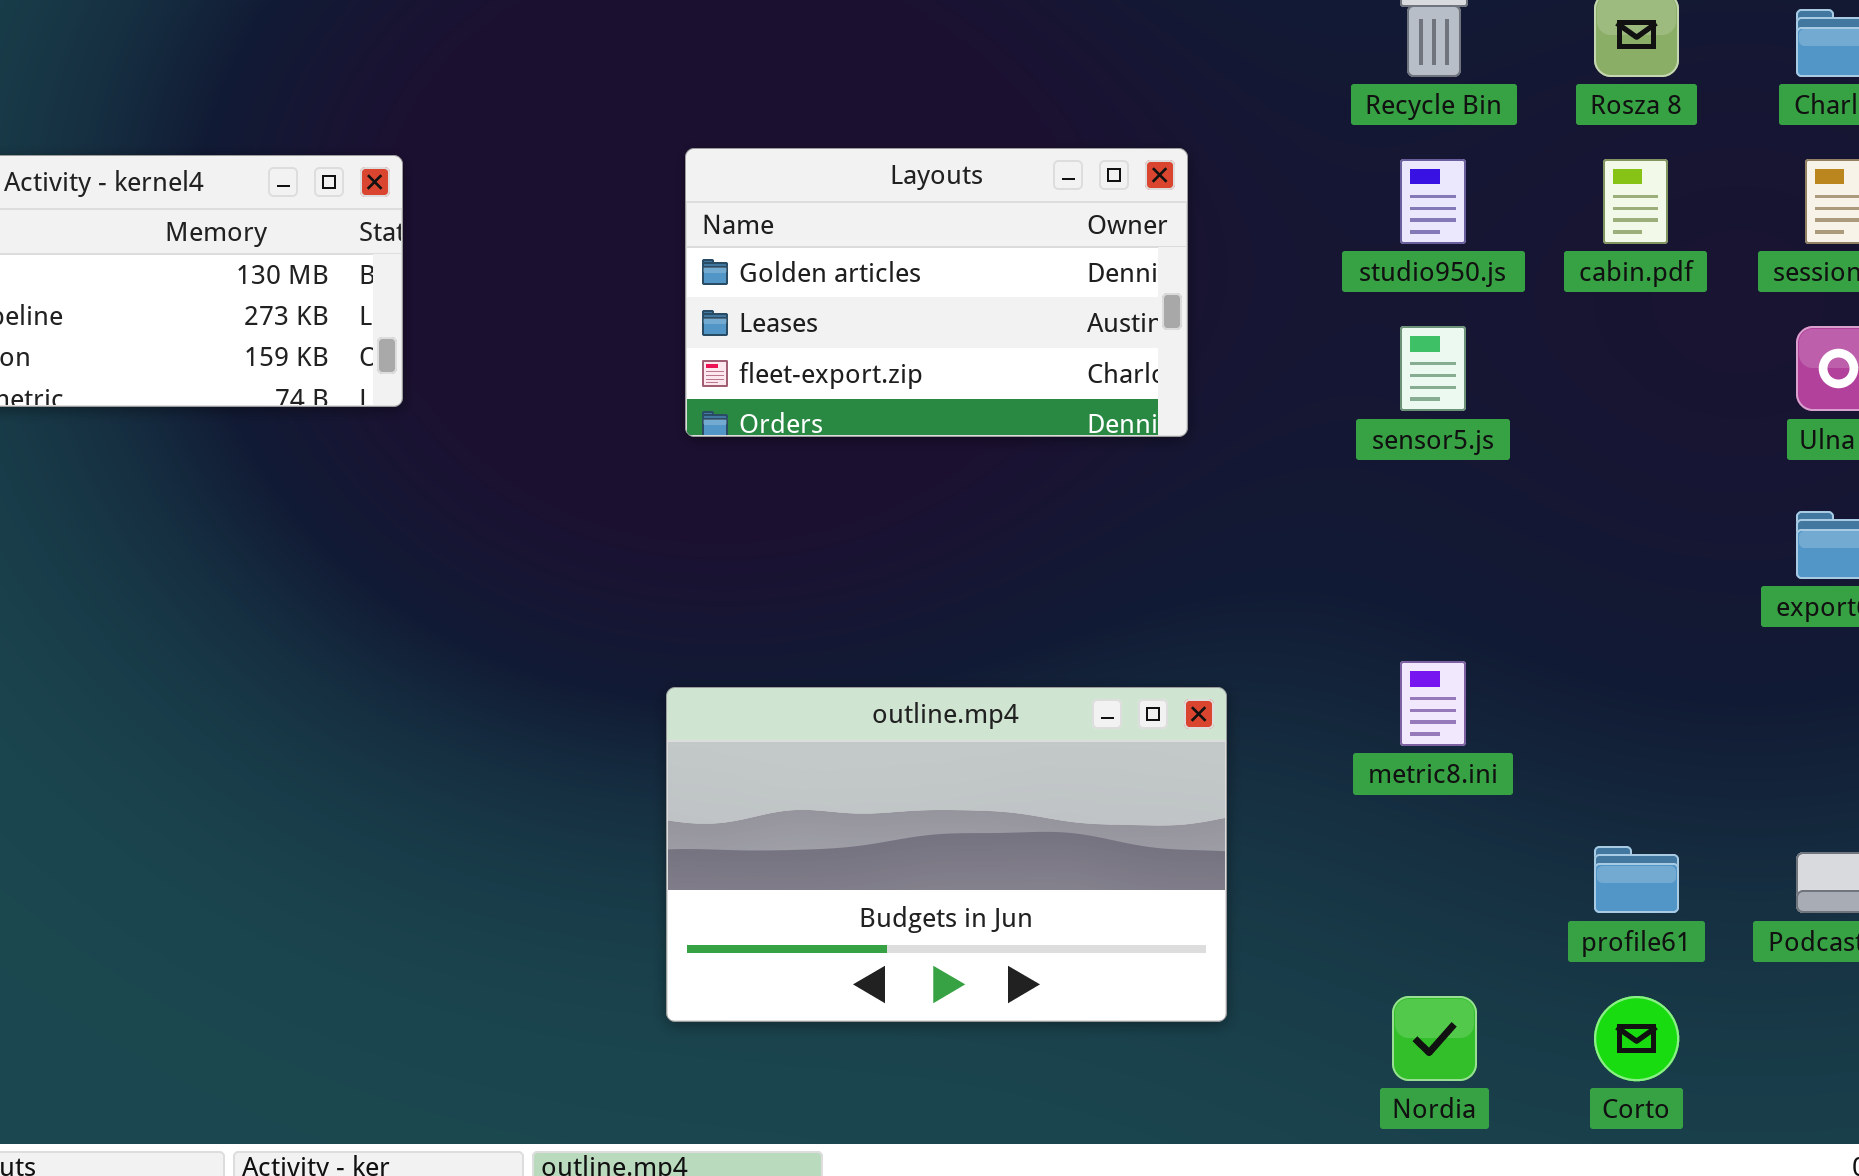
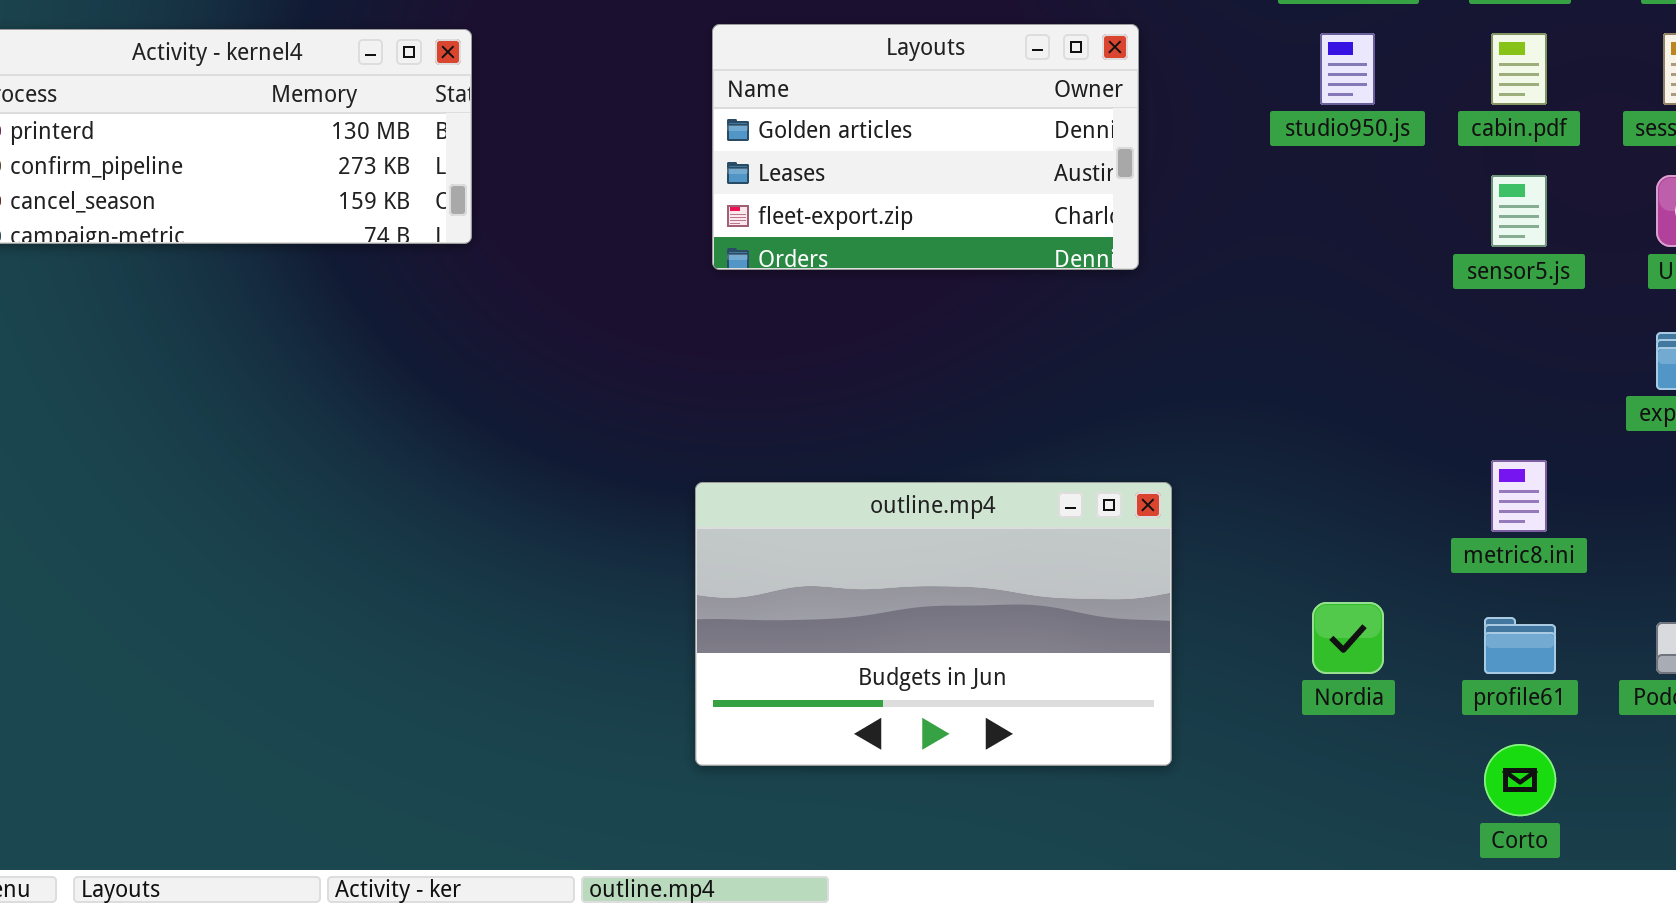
sensor5.js: [1400,326,1466,411] -> [1491,175,1547,247], moved
metric8.ini: [1400,661,1466,746] -> [1491,460,1547,532], moved
Nordia: [1392,996,1477,1081] -> [1312,602,1384,674], moved

